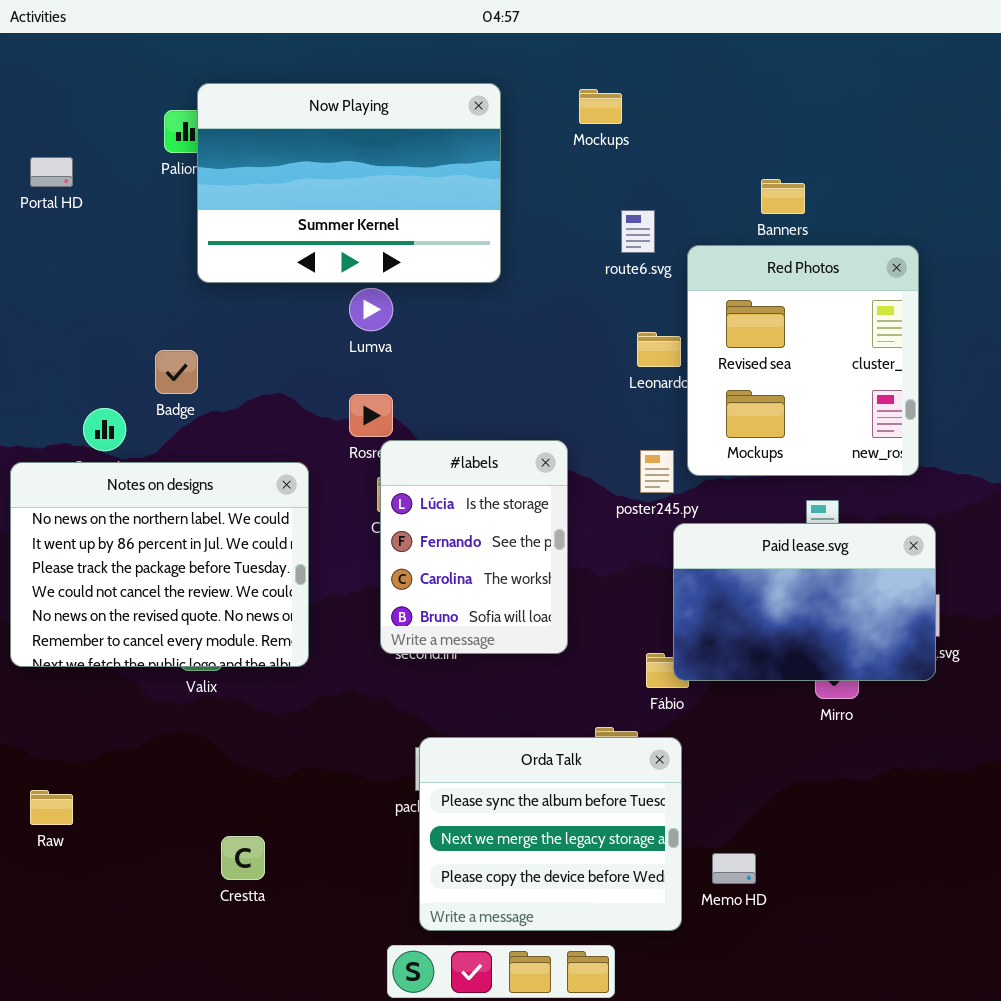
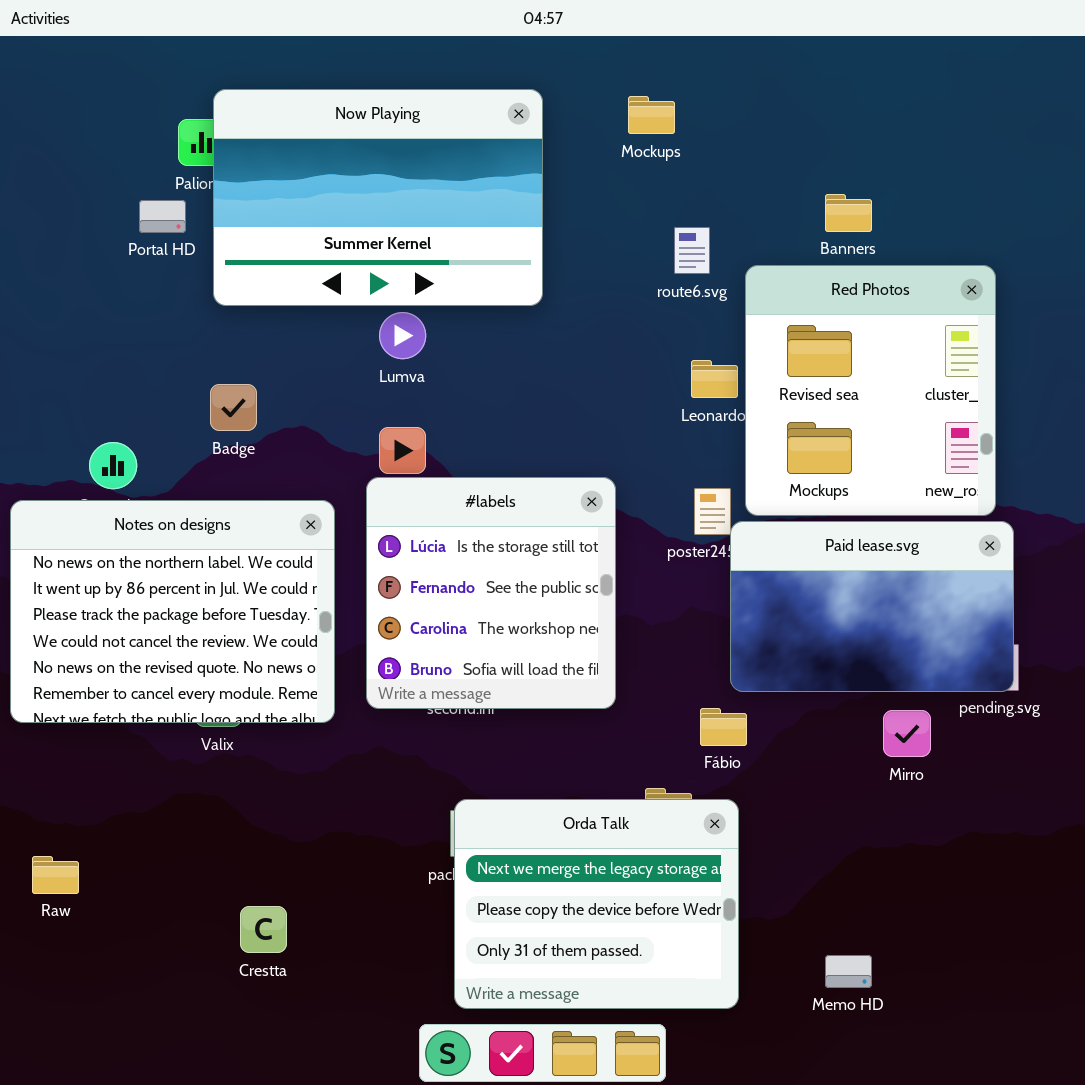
Portal HD: [30,157,73,187] -> [139,200,186,233], moved
Badge: [155,350,198,394] -> [210,384,257,431], moved
#labels: [380,440,568,654] -> [366,477,616,709], resized
Paid lease.svg: [673,523,936,681] -> [730,521,1014,692], moved
Orda Talk: [419,737,682,931] -> [454,799,739,1009], scrolled down 1 row
Memo HD: [712,853,756,884] -> [825,955,872,988], moved

